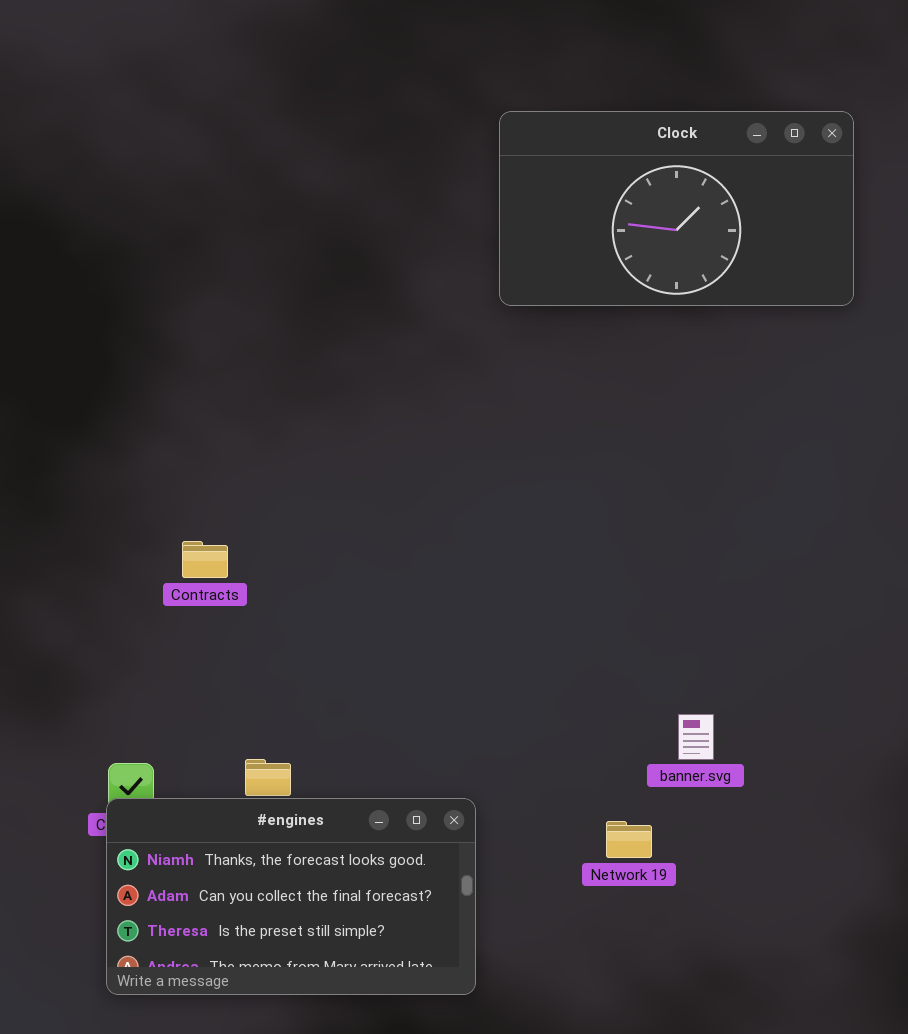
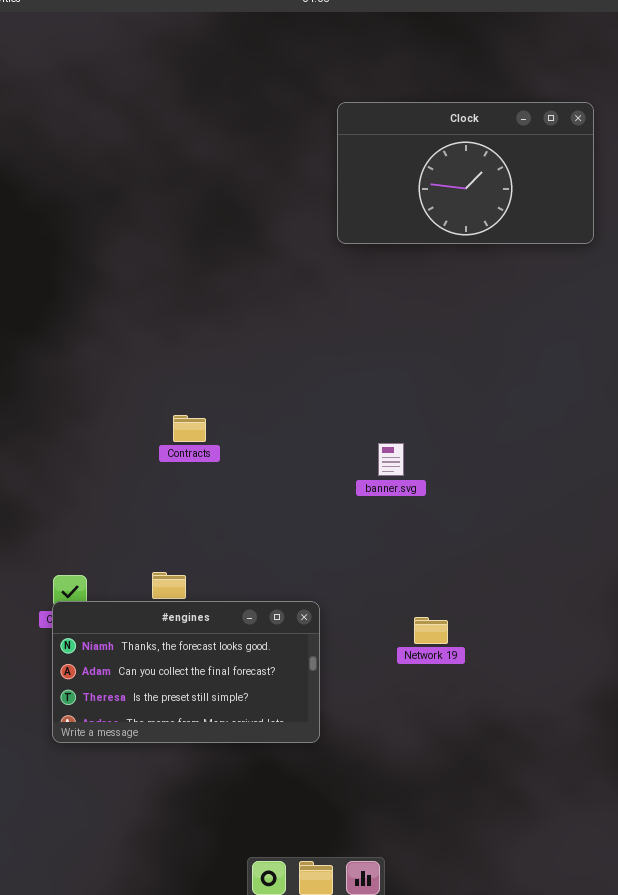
Contracts: [182,541,228,578] -> [173,415,206,442], moved
banner.svg: [678,714,714,760] -> [378,443,404,476], moved

